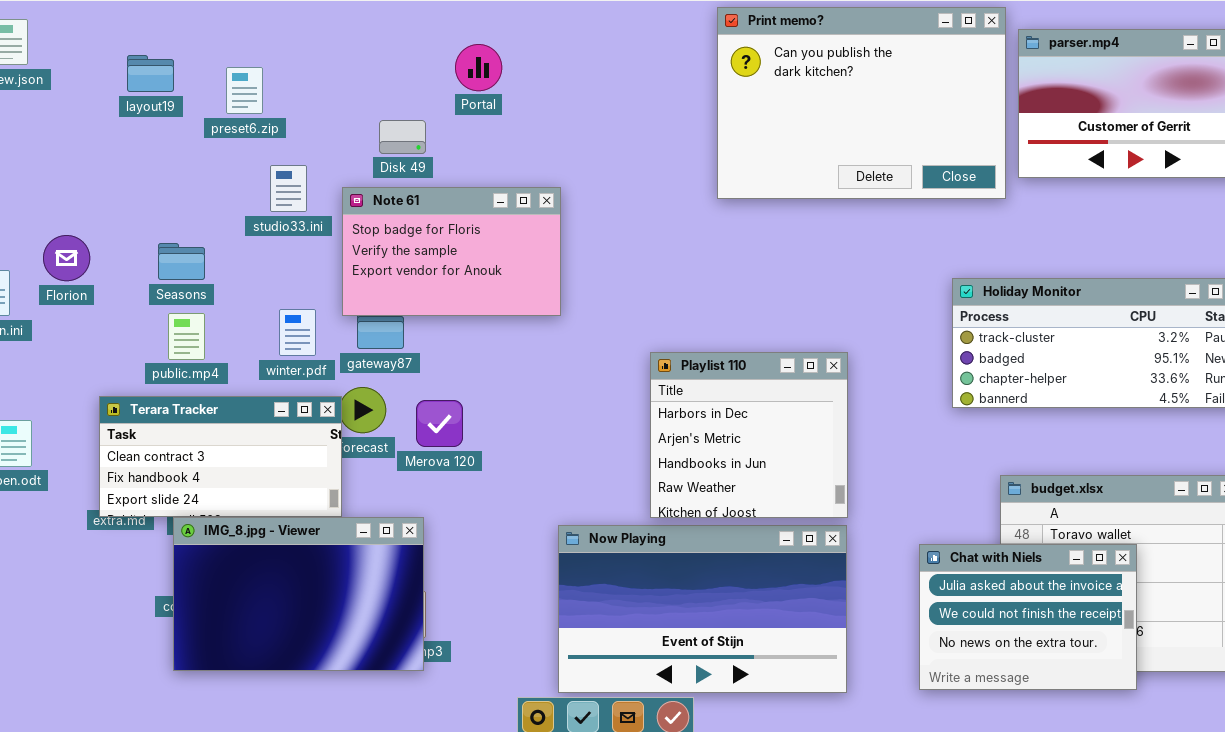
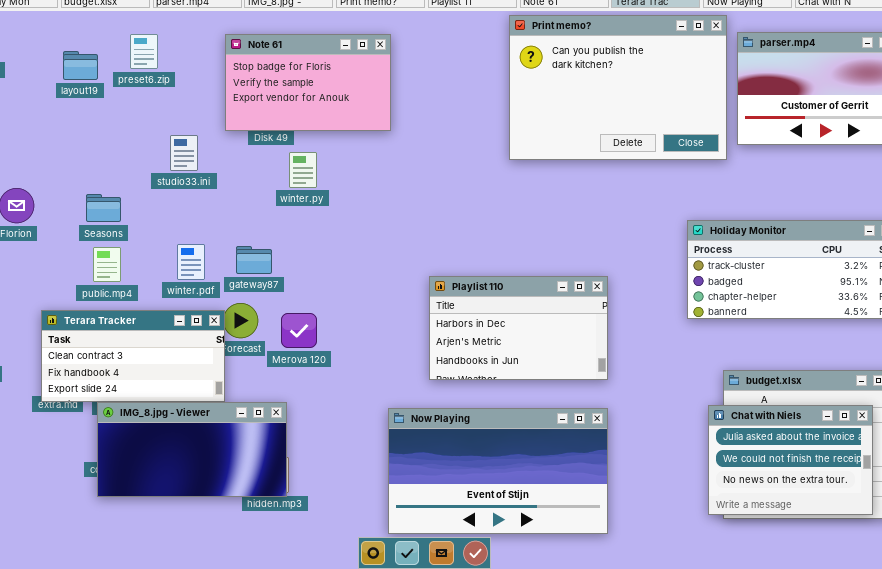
preset6.zip: [226,67,263,114] -> [130,34,158,69], moved
Note 61: [342,187,561,316] -> [225,34,391,131], moved
Playlist 110: [650,352,848,518] -> [429,276,608,380], resized
IMG_8.jpg - Viewer: [173,517,424,671] -> [97,402,287,497], resized
Chat with Niels: [919,544,1137,690] -> [708,405,873,515], moved

